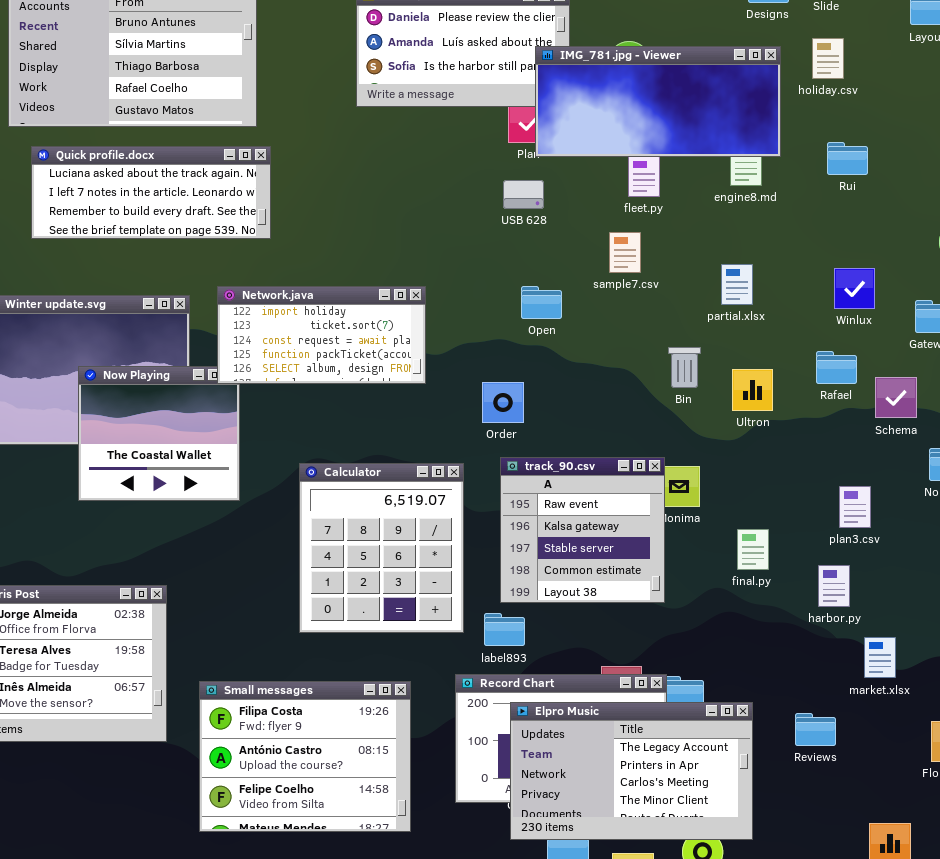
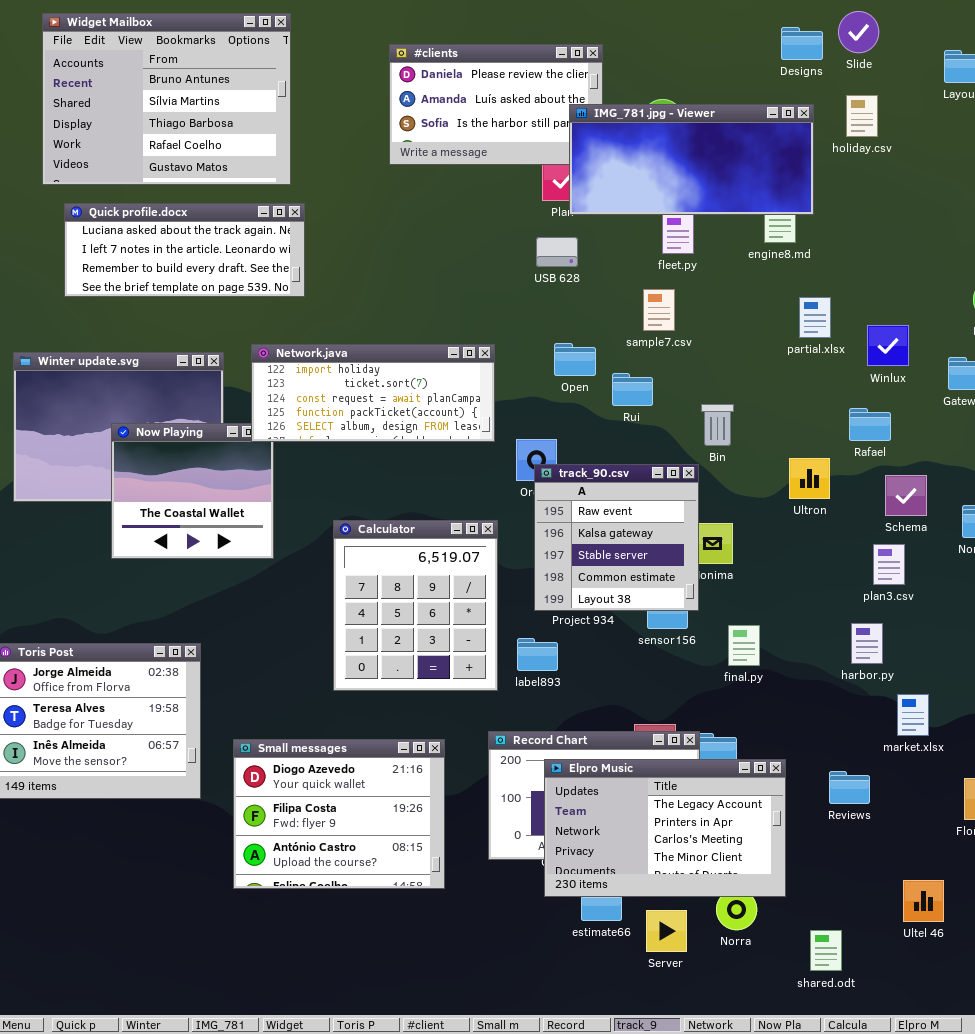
Rui: [827,142,868,175] -> [612,373,653,406], moved
partial.xlsx: [721,264,753,305] -> [799,297,831,338], moved
Network.java: [217,286,426,384] -> [251,344,495,442], resized
Ultron: [732,369,773,411] -> [789,458,830,499], moved
Schema: [875,377,917,418] -> [885,475,927,516], moved
track_90.csv: [500,457,665,603] -> [534,464,699,611], moved
final.py: [737,529,769,570] -> [728,625,760,666], moved
label893: [484,613,525,646] -> [517,638,558,671], moved
Small messages: [199,681,411,832] -> [233,739,445,889], scrolled up 1 row

